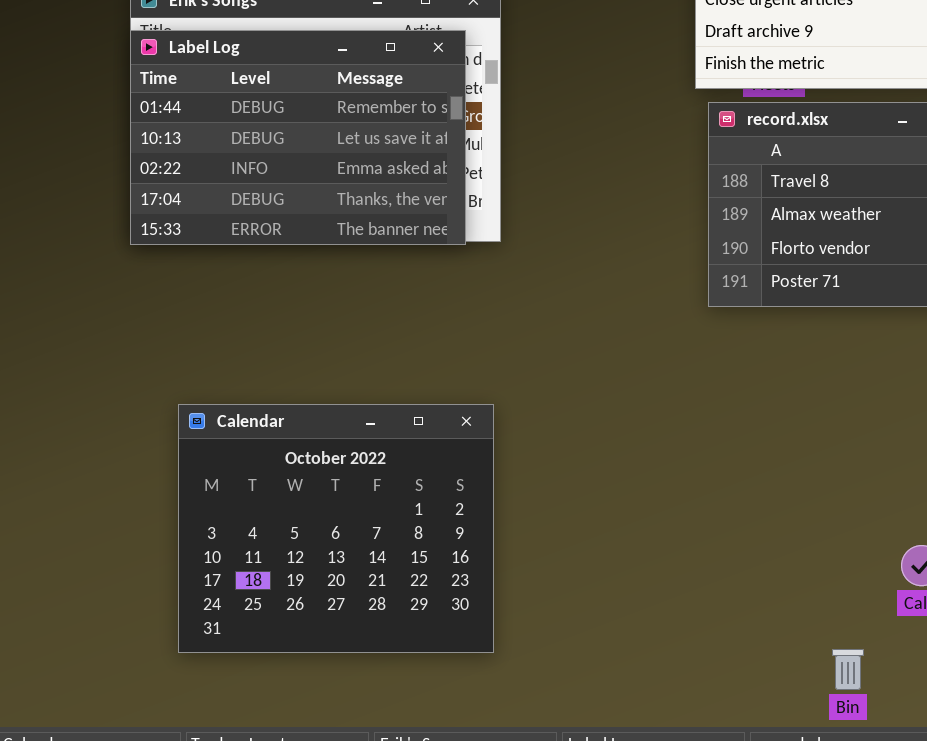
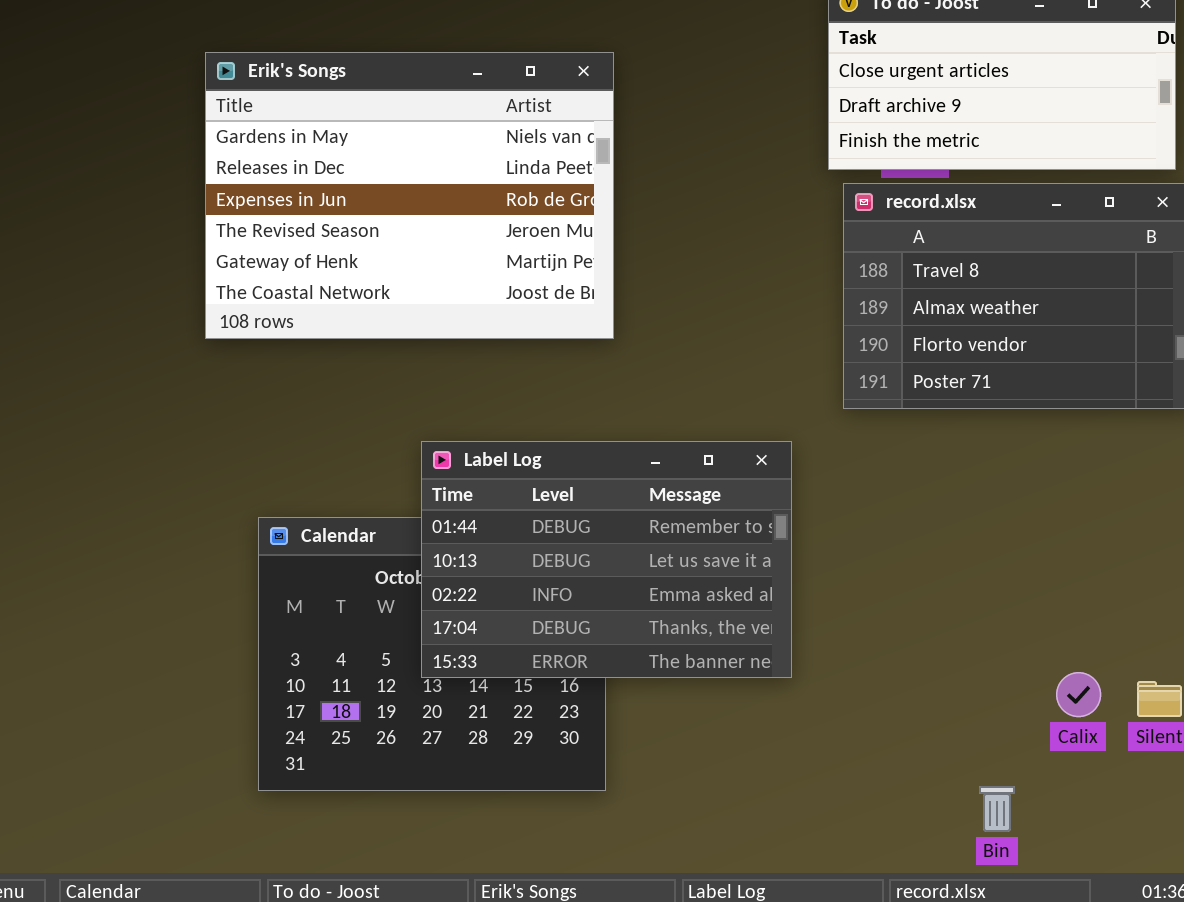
Label Log: [130,30,466,245] -> [421,441,792,678], moved

